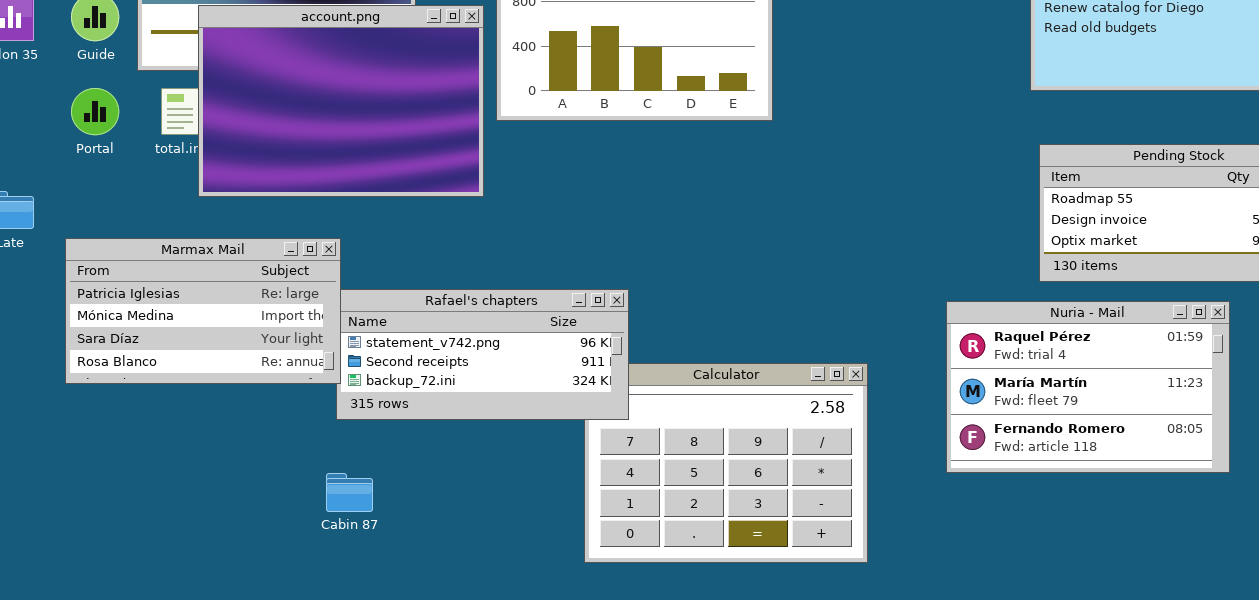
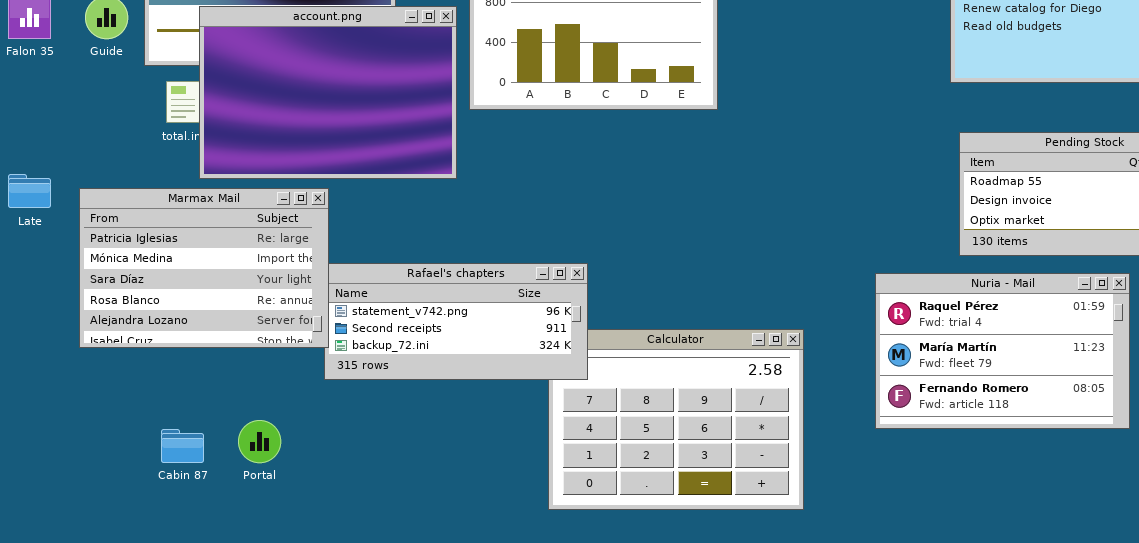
Portal: [71,88,119,135] -> [238,420,281,463], moved
Marmax Mail: [65,238,341,384] -> [79,188,329,348], resized
Cabin 87: [326,473,373,512] -> [161,429,204,463], moved

